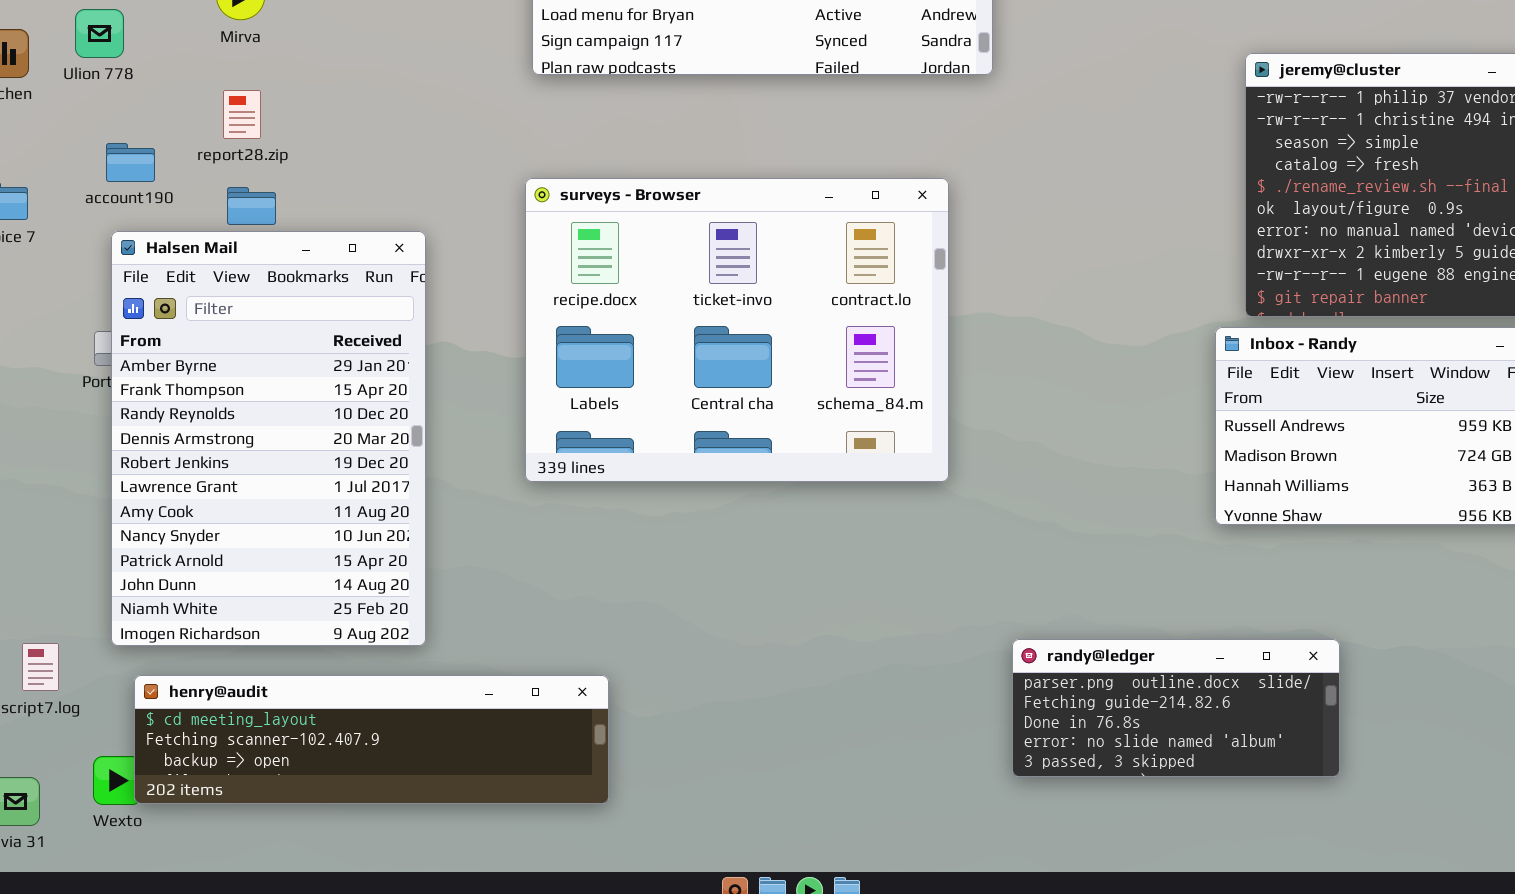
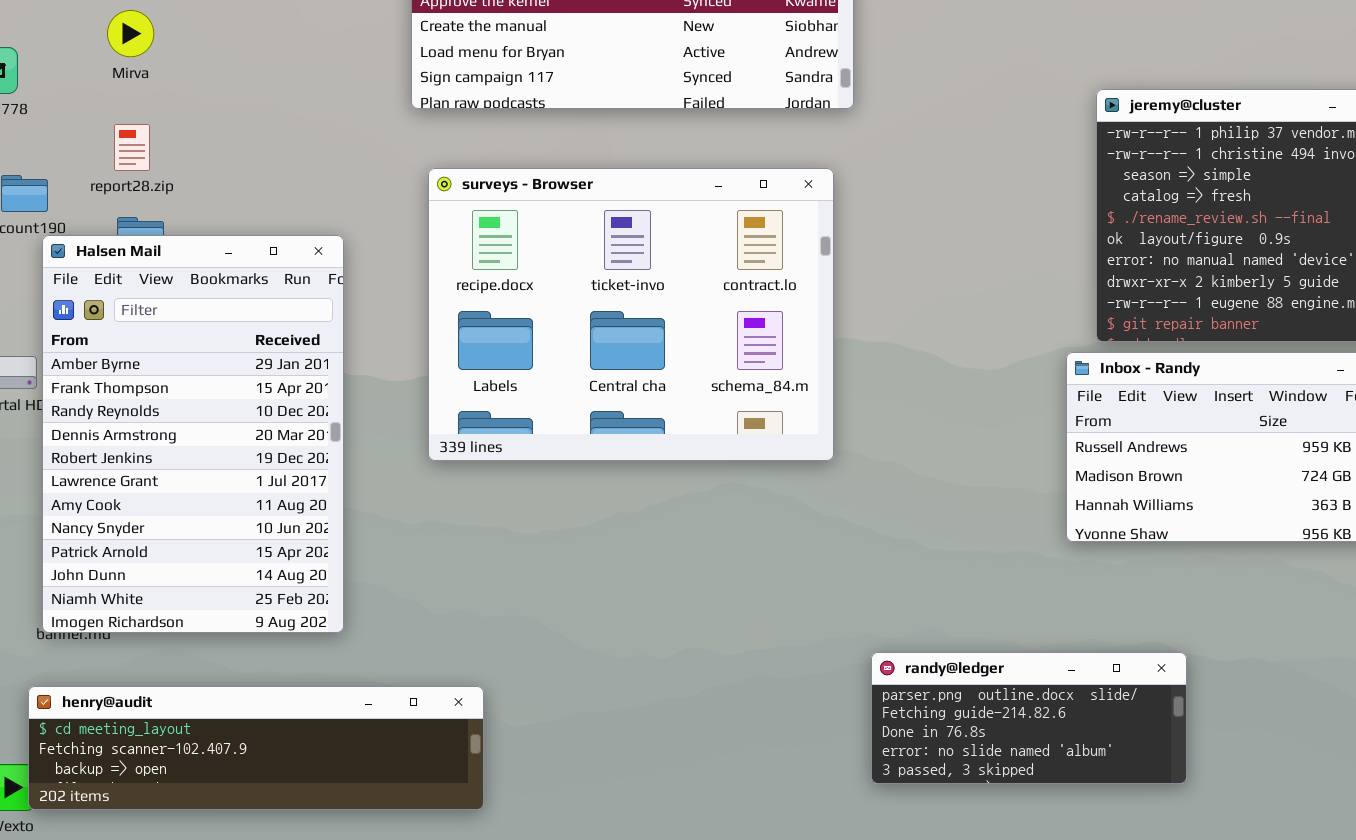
surveys - Browser: [525,178,949,482] -> [428,168,834,461], moved
Halsen Mail: [111,231,426,646] -> [42,235,344,633], moved

